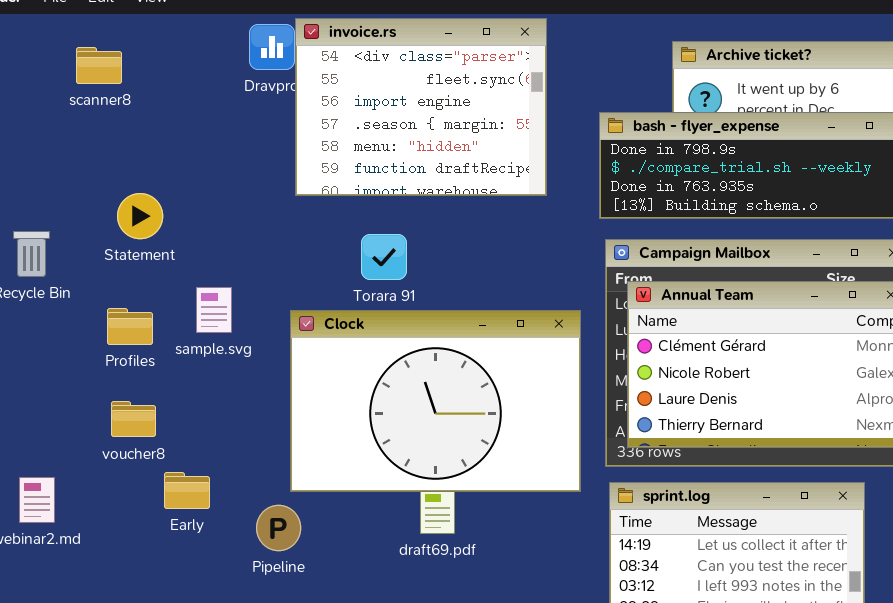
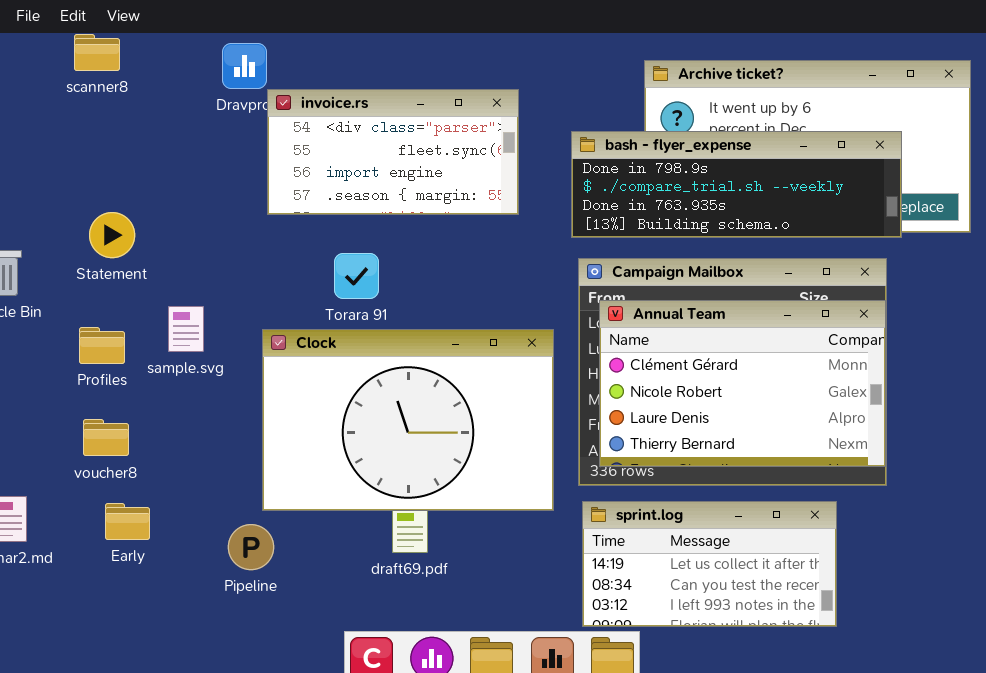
invoice.rs: [295,18,547,196] -> [267,89,519,215], resized
scanner8: [76,47,122,84] -> [74,34,120,71], moved
Early: [164,472,210,509] -> [105,503,150,540], moved

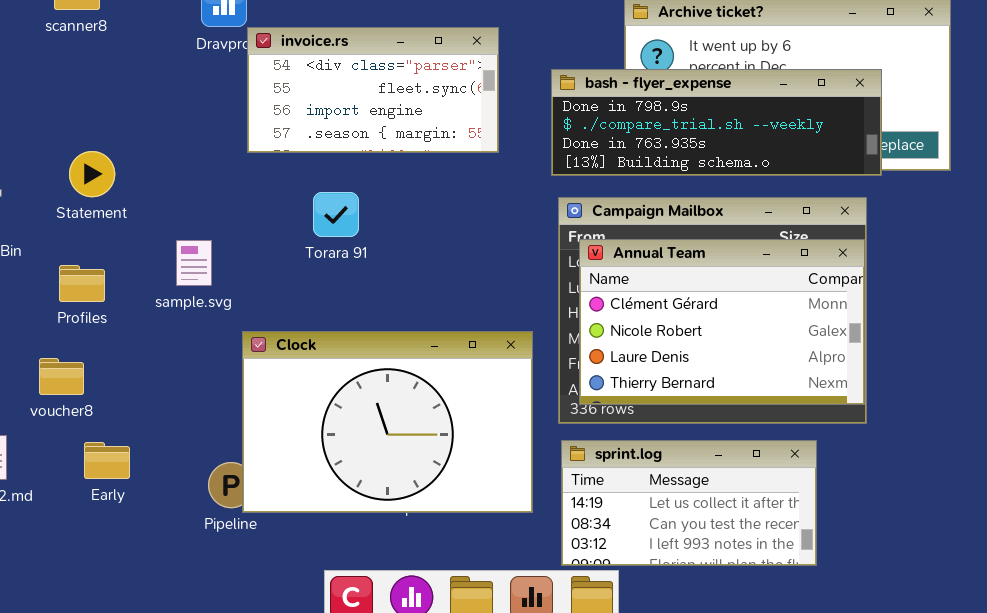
sample.svg: [168,306,204,352] -> [176,240,212,286], moved
Clock: [262,329,554,511] -> [242,331,533,513], moved
voucher8: [83,419,129,456] -> [39,358,84,395], moved

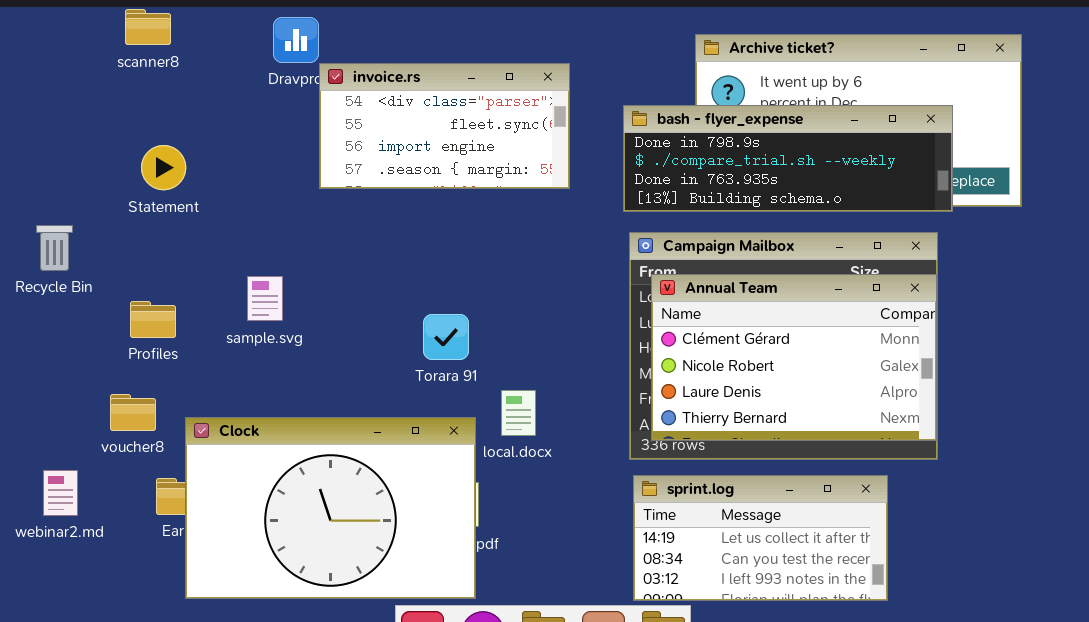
Statement: [69,151,115,197] -> [141,145,186,190], moved
Torara 91: [313,192,359,237] -> [423,314,469,360], moved
Clock: [242,331,533,513] -> [185,417,476,599], moved

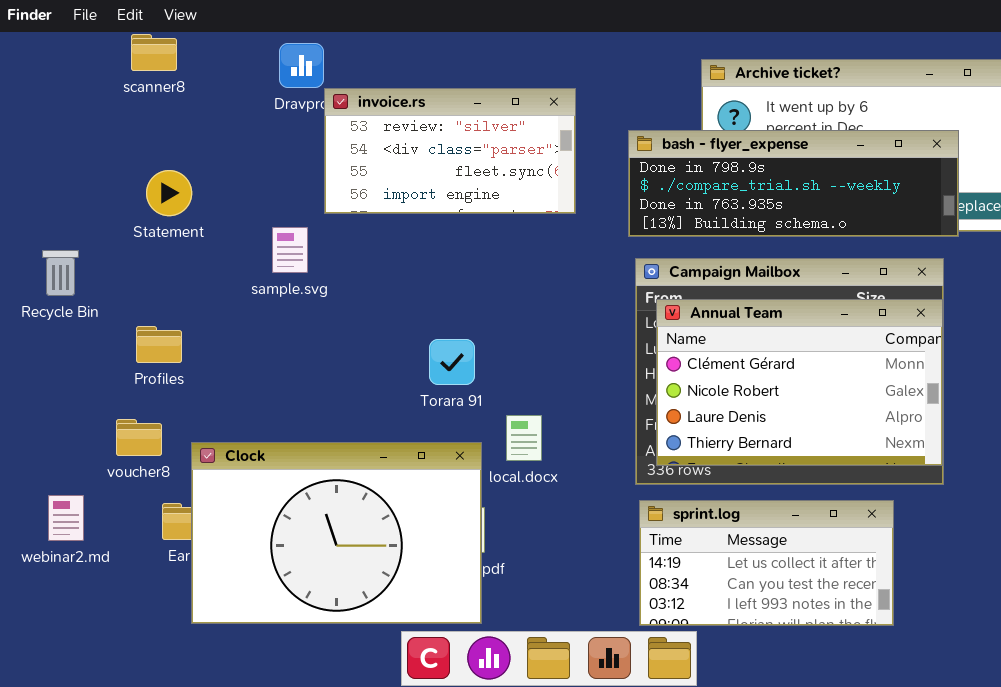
invoice.rs: [319,63,570,189] -> [324,88,576,214], scrolled up 1 row
sample.svg: [247,276,283,321] -> [272,227,308,273], moved

